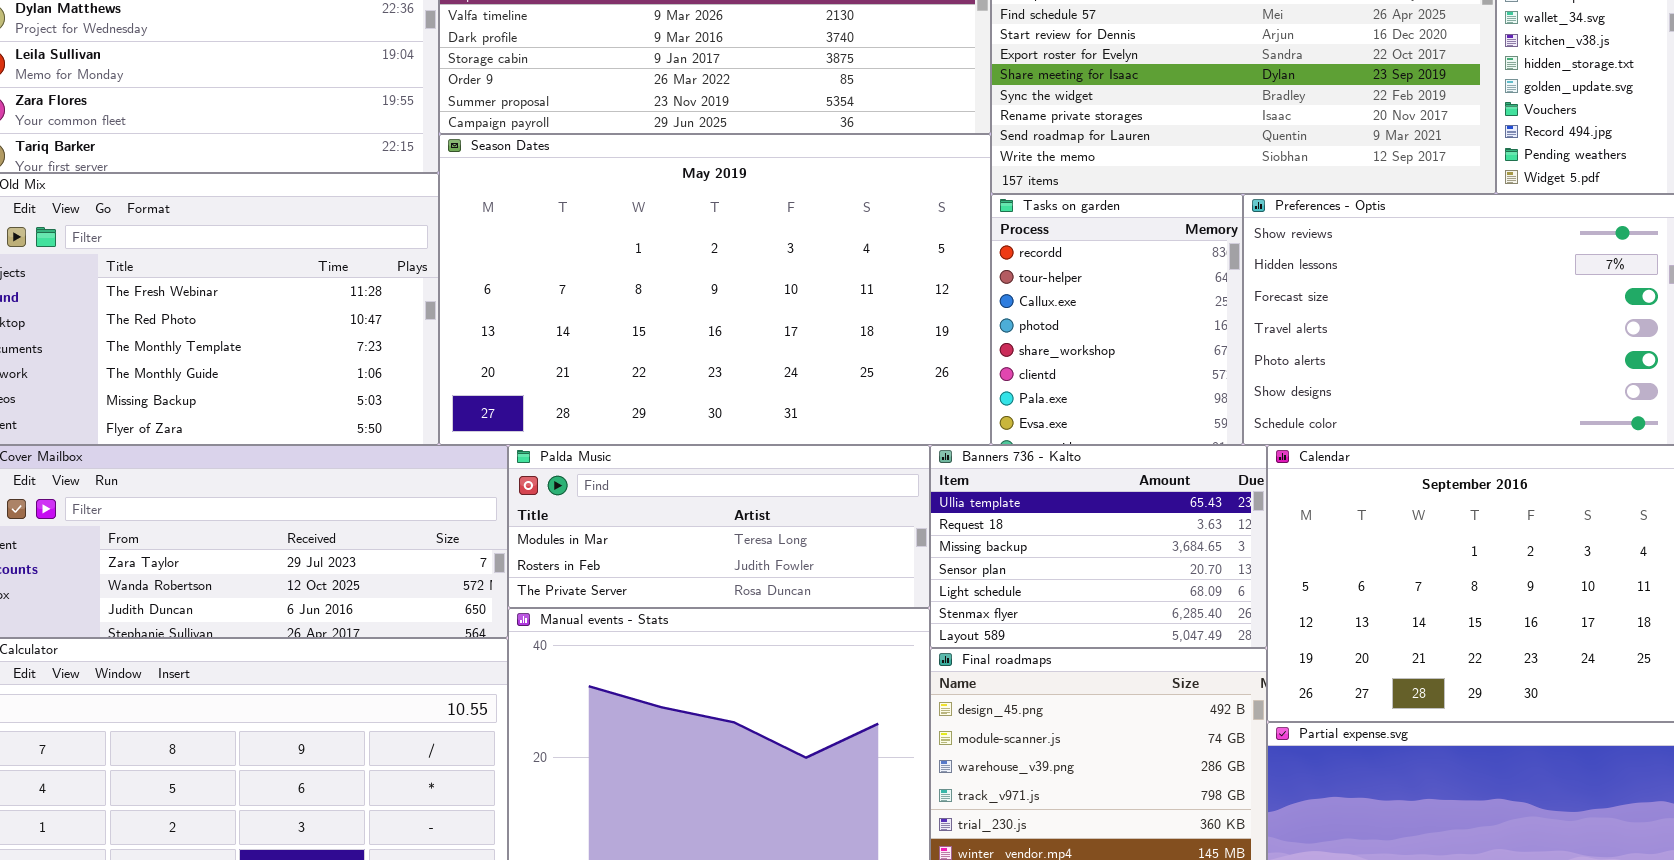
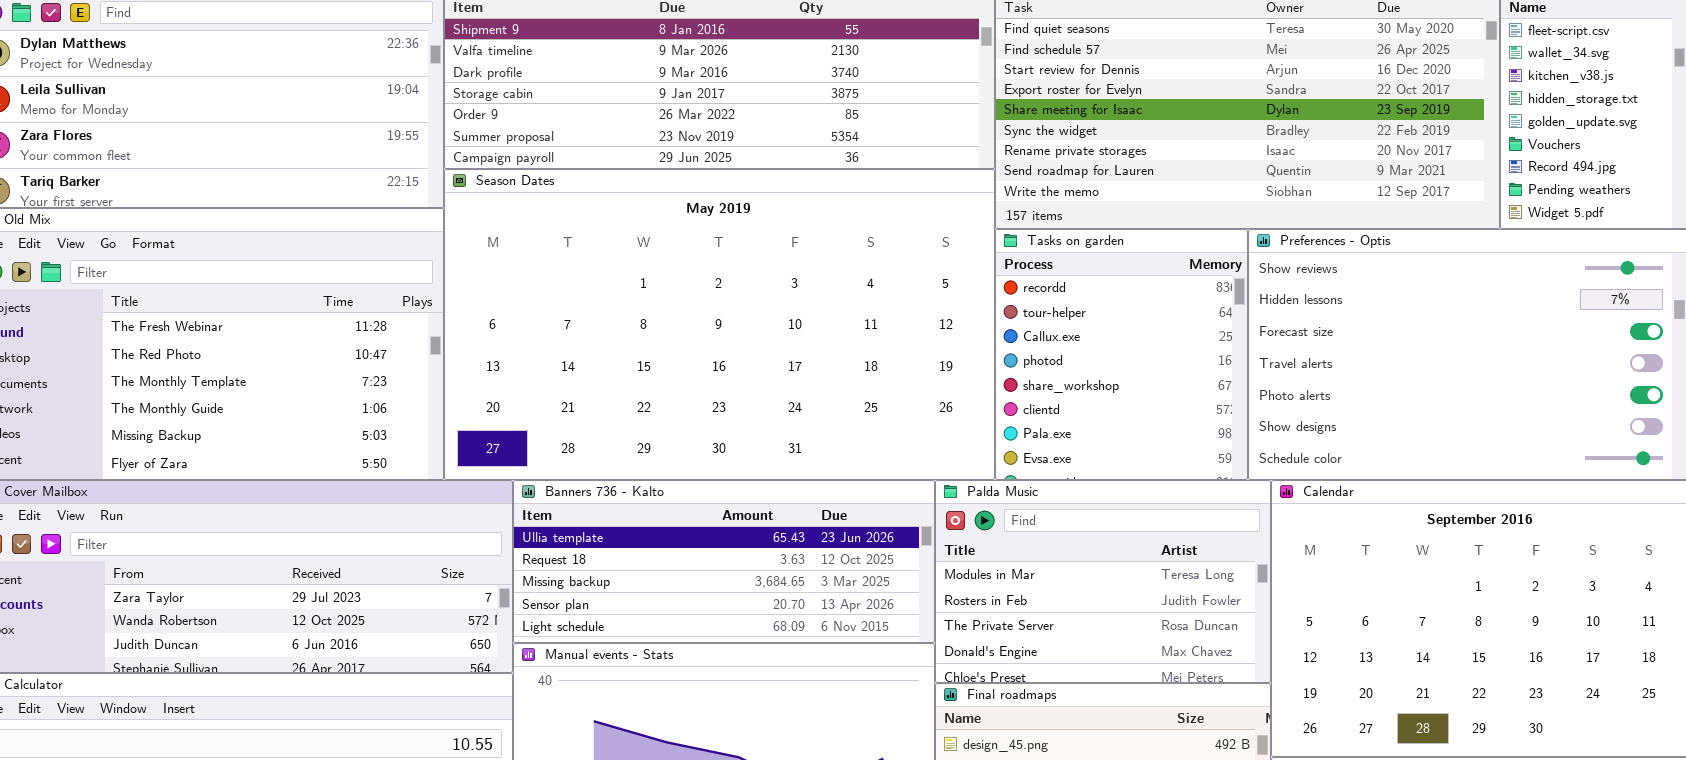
Palda Music: [508,445,930,608] -> [935,480,1271,683], moved, resized
Banners 736 - Kalto: [930,445,1267,648] -> [513,480,935,643], moved, resized

